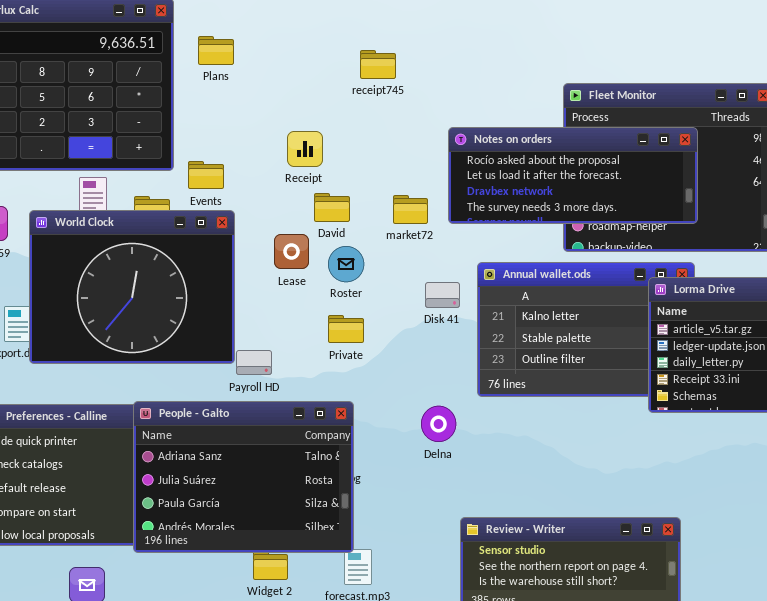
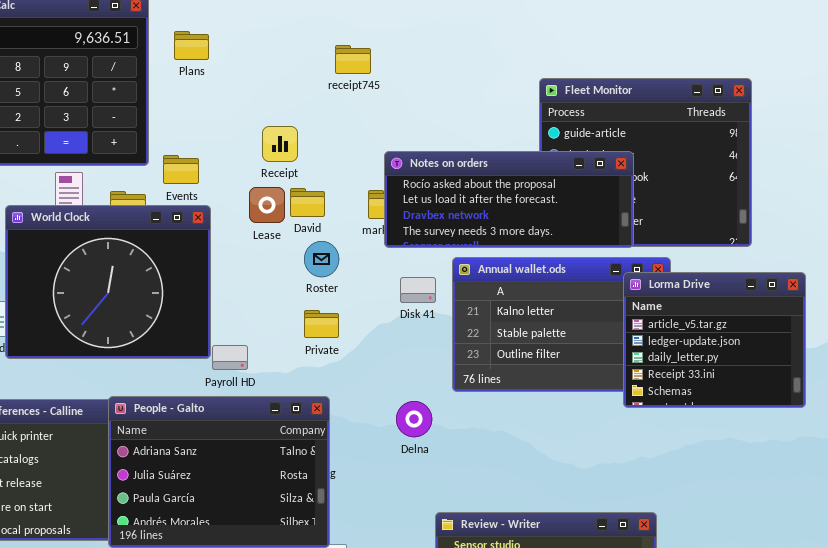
Notes on orders: [448,127,698,224] -> [384,151,634,248], moved
Lease: [274,234,309,269] -> [249,187,285,223], moved

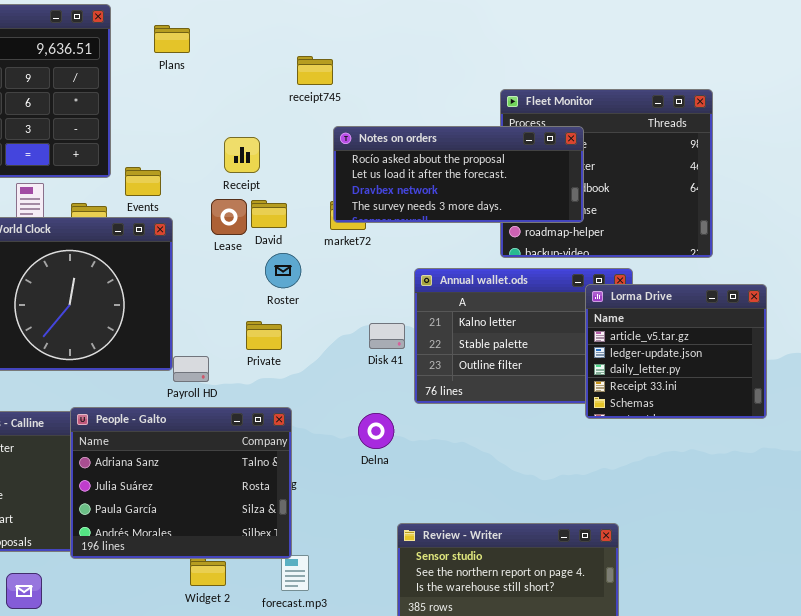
Plans: [174,31,209,60] -> [154,25,190,53], moved
Notes on orders: [384,151,634,248] -> [333,126,584,223], moved
Disk 41: [400,277,436,303] -> [369,323,405,349], moved
Private: [304,310,339,338] -> [246,321,282,350], moved

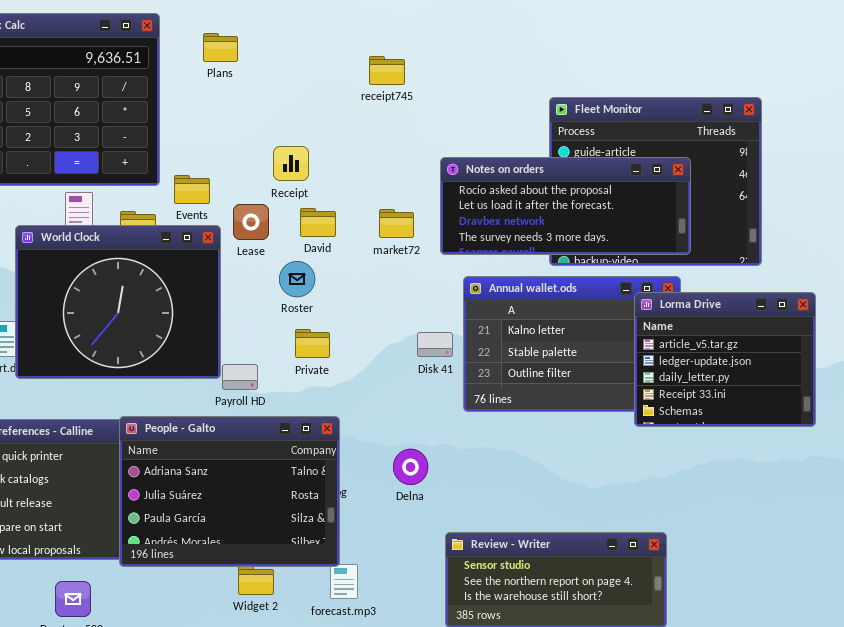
receipt745: [297,56,333,85] -> [369,56,405,85], moved
Notes on orders: [333,126,584,223] -> [440,157,691,255], moved
Lease: [211,199,247,235] -> [233,204,269,240], moved
Roster: [265,253,301,288] -> [279,261,315,297], moved
Delna: [358,413,394,449] -> [393,449,428,485], moved

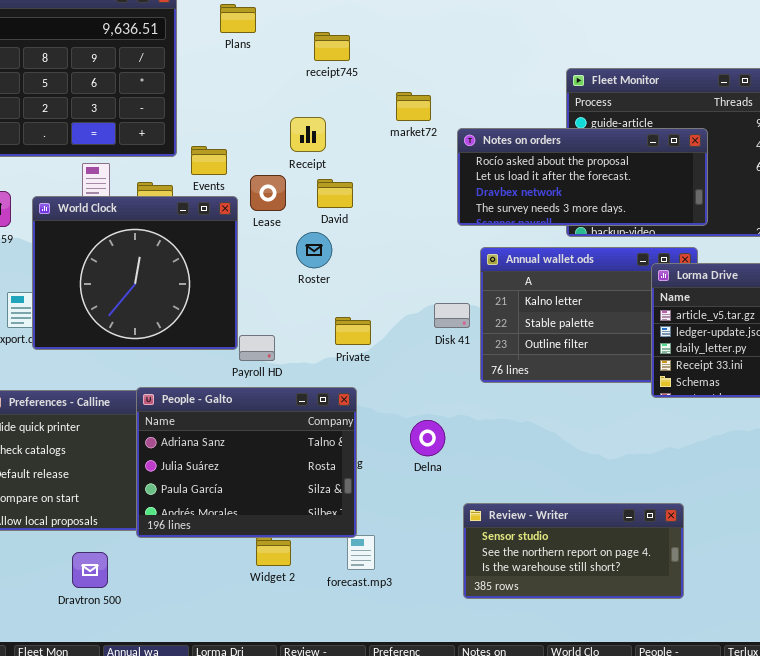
receipt745: [369,56,405,85] -> [314,32,350,61], moved
market72: [379,209,414,238] -> [396,92,431,121], moved
Private: [295,329,330,358] -> [335,317,371,345], moved

